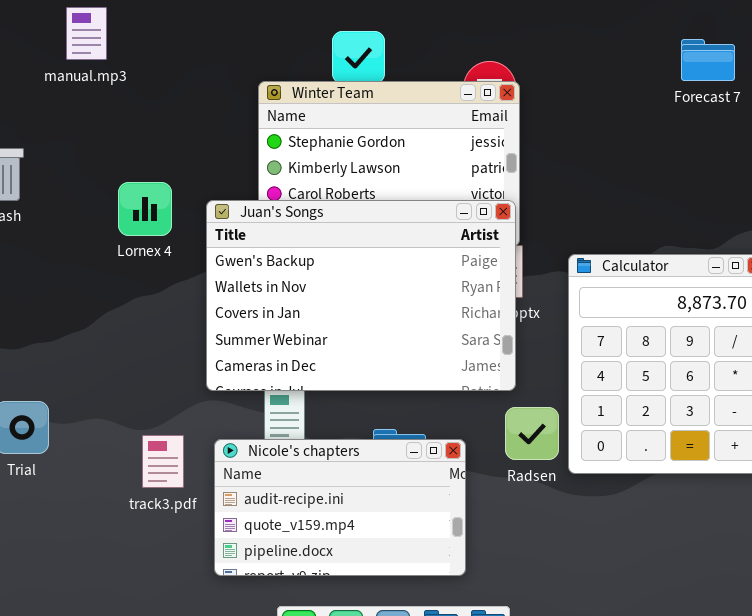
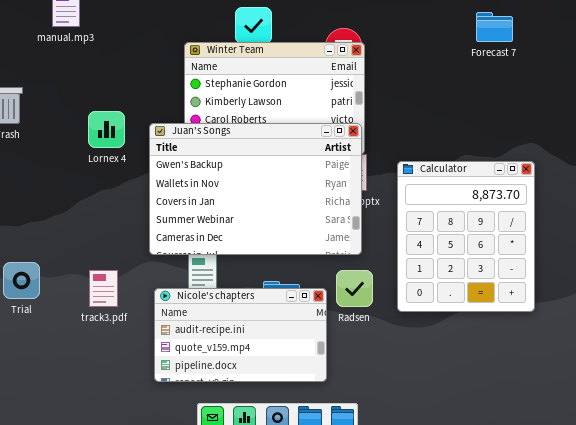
Radsen: [505,407,559,460] -> [336,270,373,307], moved
track3.pdf: [142,435,184,488] -> [89,270,118,307], moved

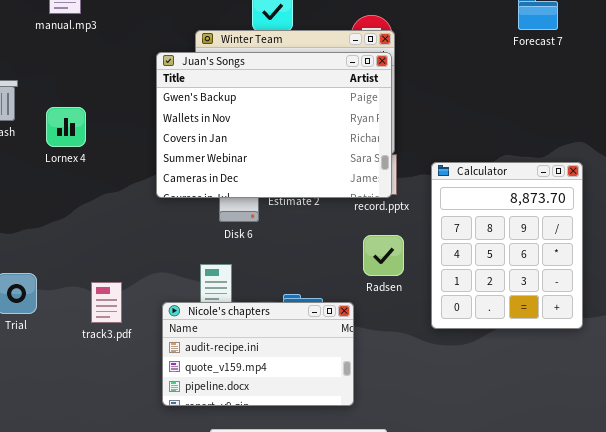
Lornex 4: [88,111,125,148] -> [46,107,86,147], moved
Juan's Songs: [149,123,362,255] -> [156,52,392,198], moved
Radsen: [336,270,373,307] -> [363,235,404,276], moved

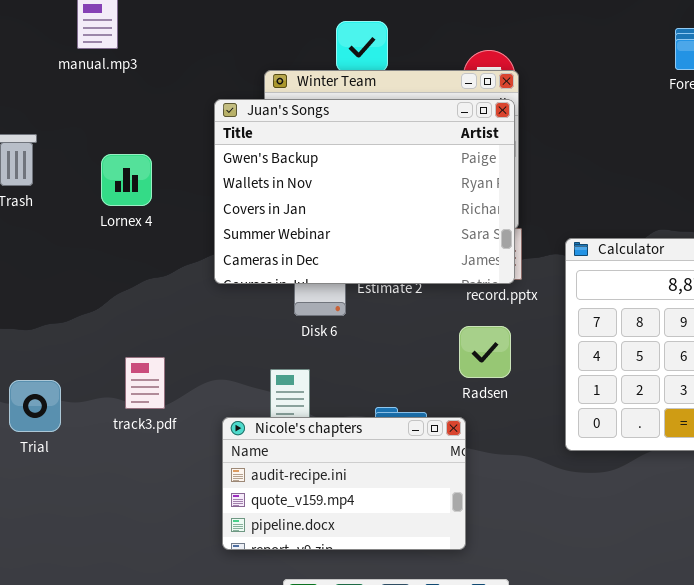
Lornex 4: [46,107,86,147] -> [101,154,152,206], moved
Radsen: [363,235,404,276] -> [459,326,511,378], moved
track3.pdf: [91,282,122,323] -> [125,357,165,409], moved

